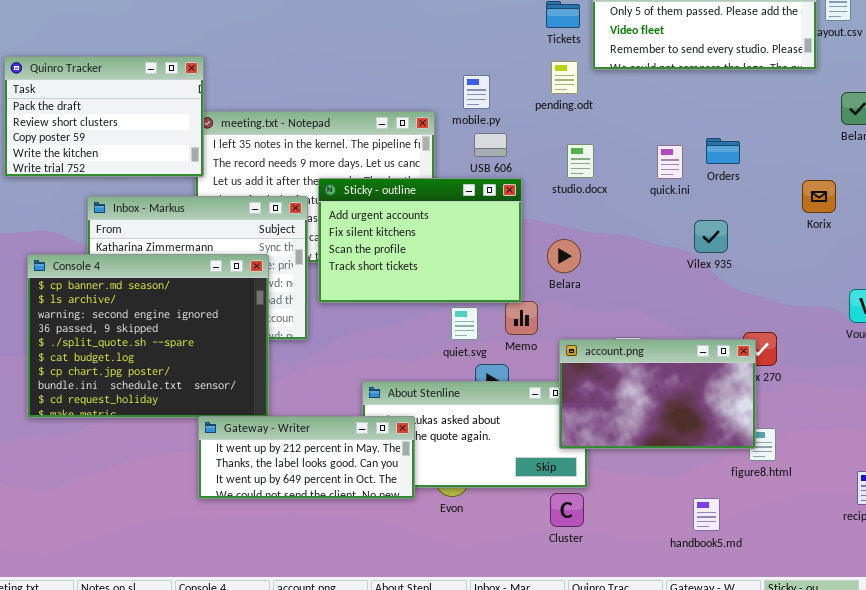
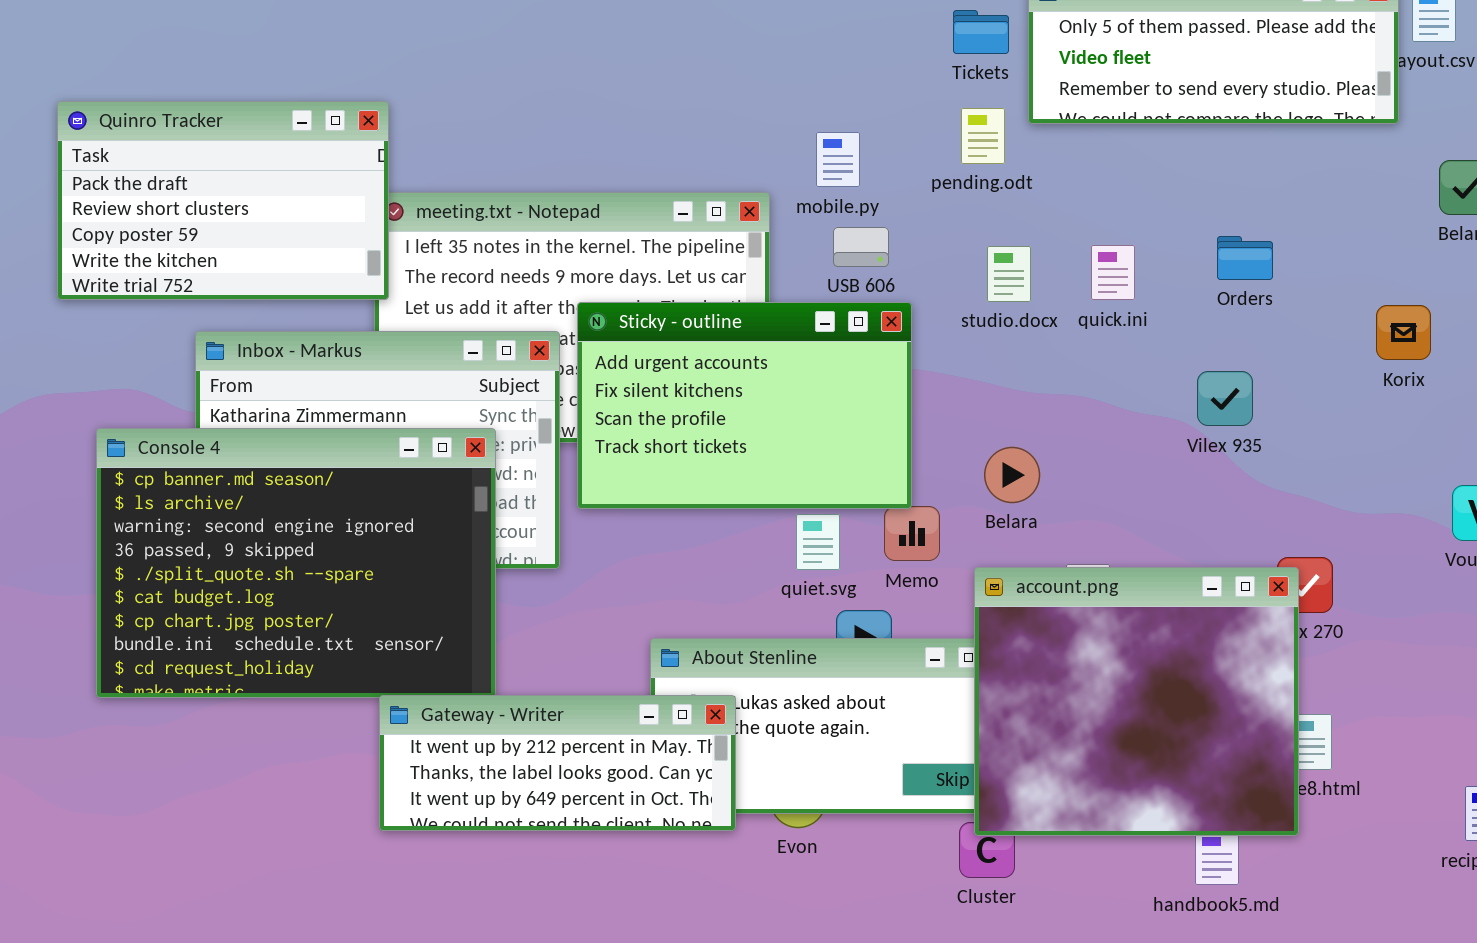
quick.ini: [657,145,683,179] -> [1091,245,1135,300], moved
Belara: [547,239,581,273] -> [984,447,1040,503], moved
account.png: [559,339,756,449] -> [974,567,1299,836], resized

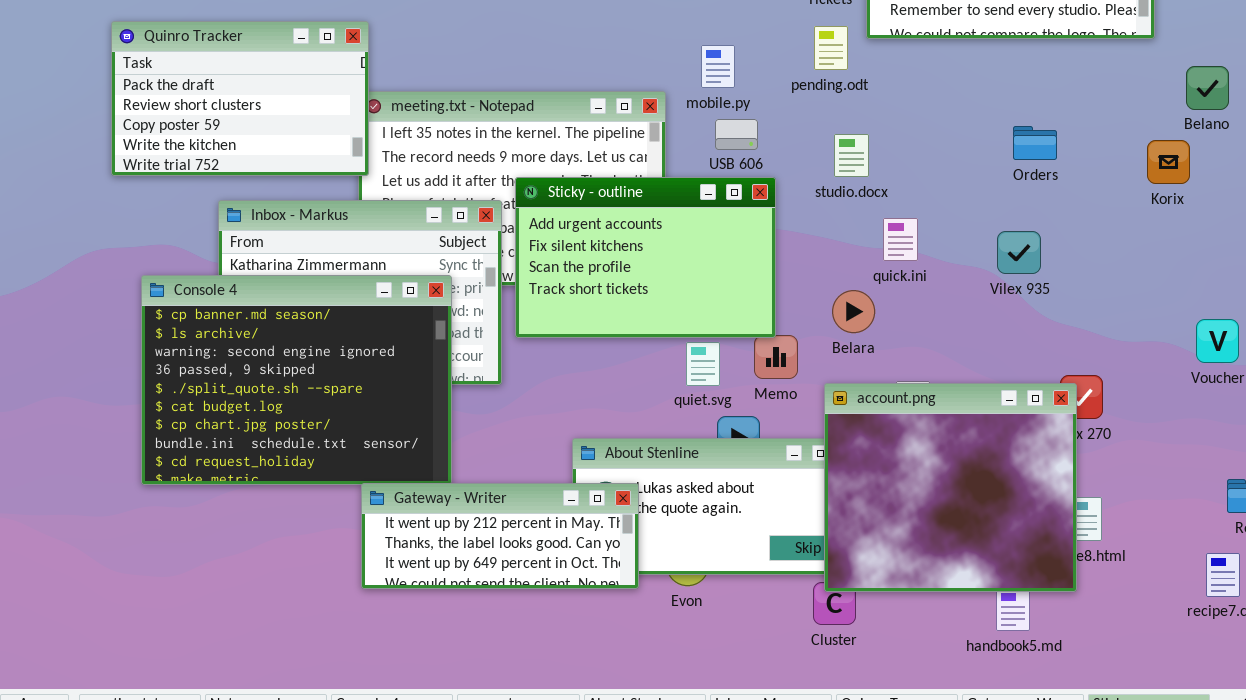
quick.ini: [1091,245,1135,300] -> [883,218,918,261], moved
Korix: [1376,305,1431,360] -> [1147,140,1190,184], moved

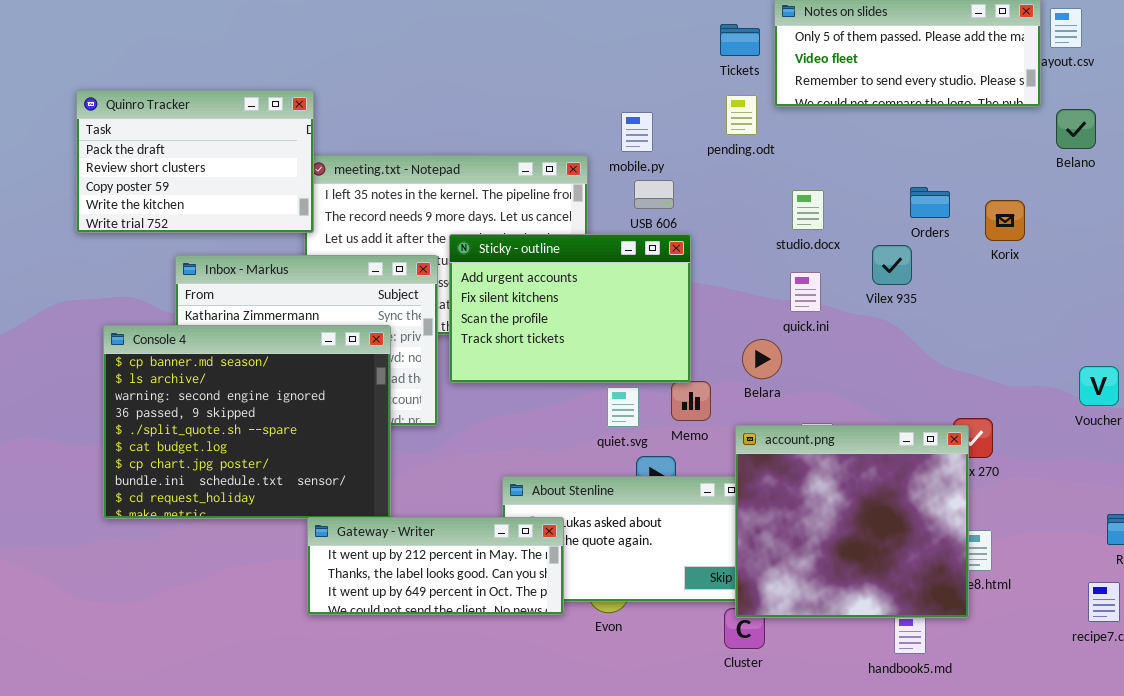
Belano: [1186,66,1229,110] -> [1056,109,1096,149], moved
studio.docx: [834,134,869,177] -> [792,190,824,230], moved
Korix: [1147,140,1190,184] -> [985,200,1025,241], moved
Vilex 935: [997,231,1041,274] -> [872,245,912,285], moved

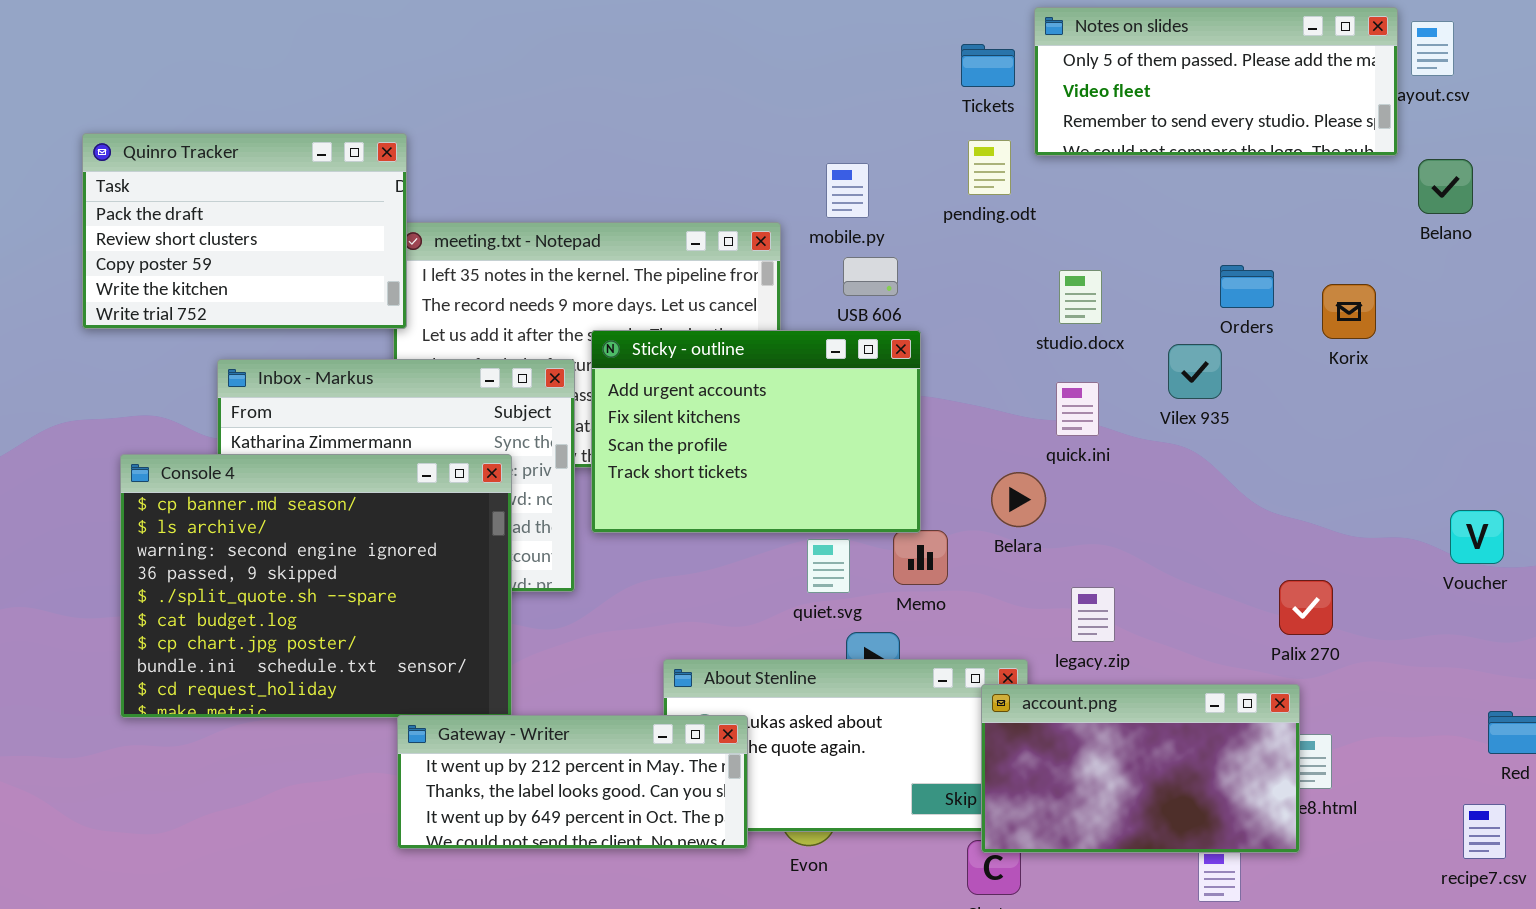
account.png: [735,425,969,618] -> [981,684,1300,853], resized

